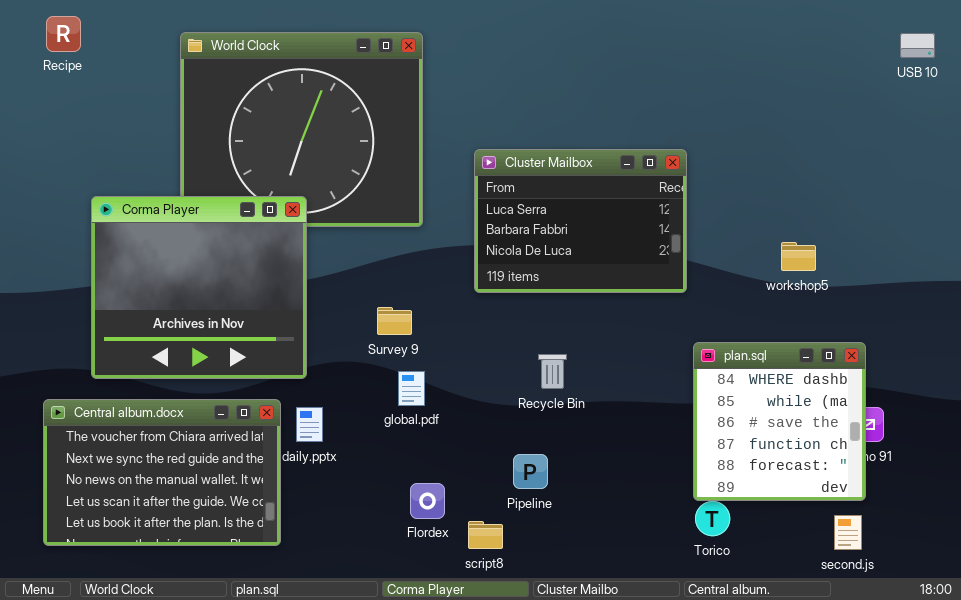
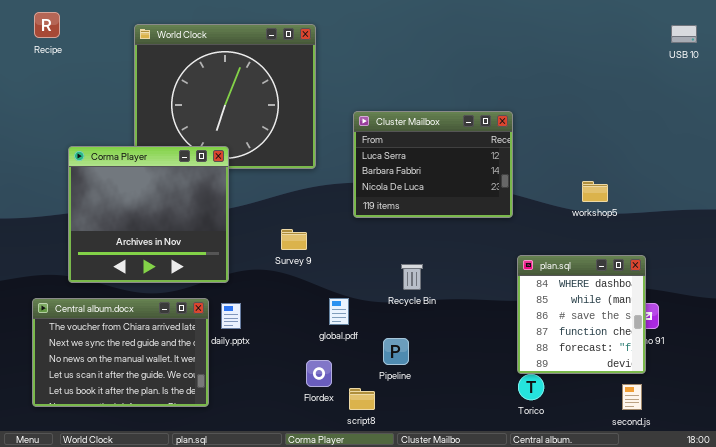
global.pdf: [398,371,425,406] -> [329,298,349,325], moved

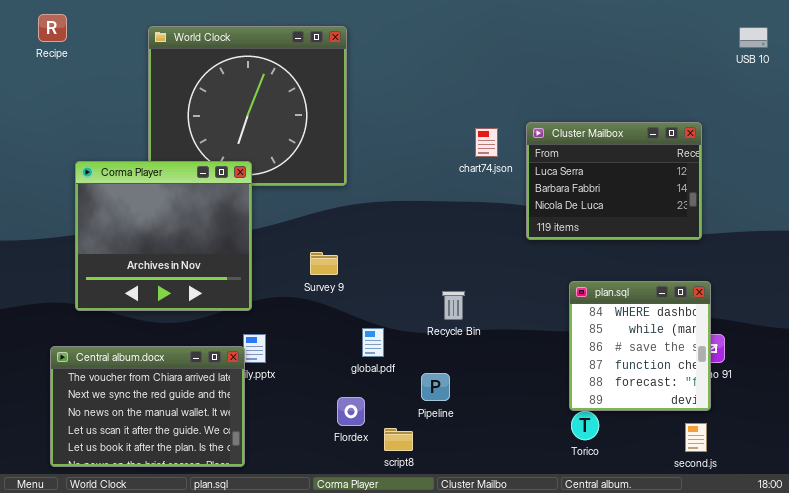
Cluster Mailbox: [353,111,513,218] -> [526,122,702,240], moved
Central album.docx: [32,298,209,407] -> [50,346,245,467], moved

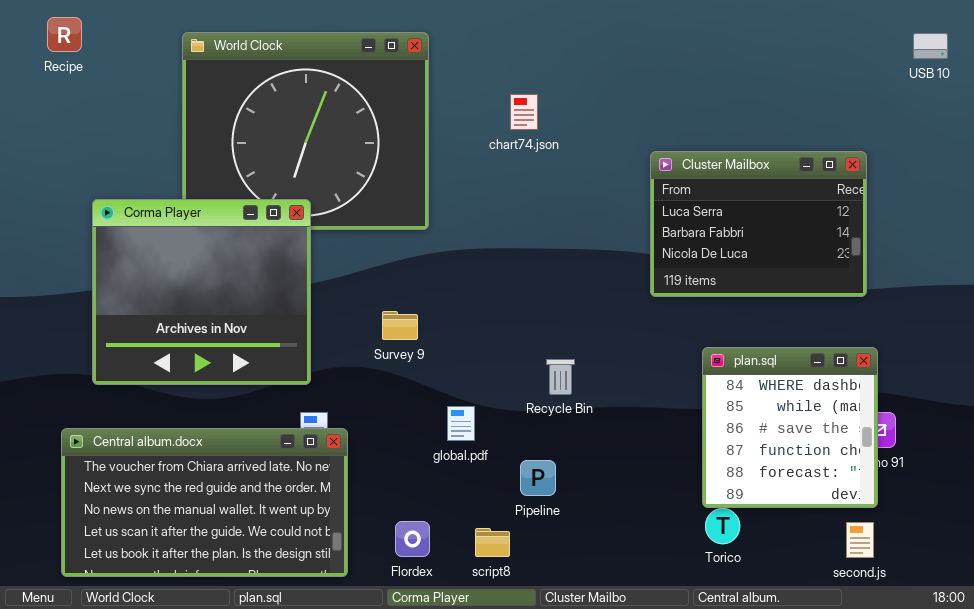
chart74.json: [475,128,498,157] -> [510,94,538,130], moved
Central album.docx: [50,346,245,467] -> [61,428,348,577], resized
Flordex: [337,397,365,426] -> [395,521,430,557], moved

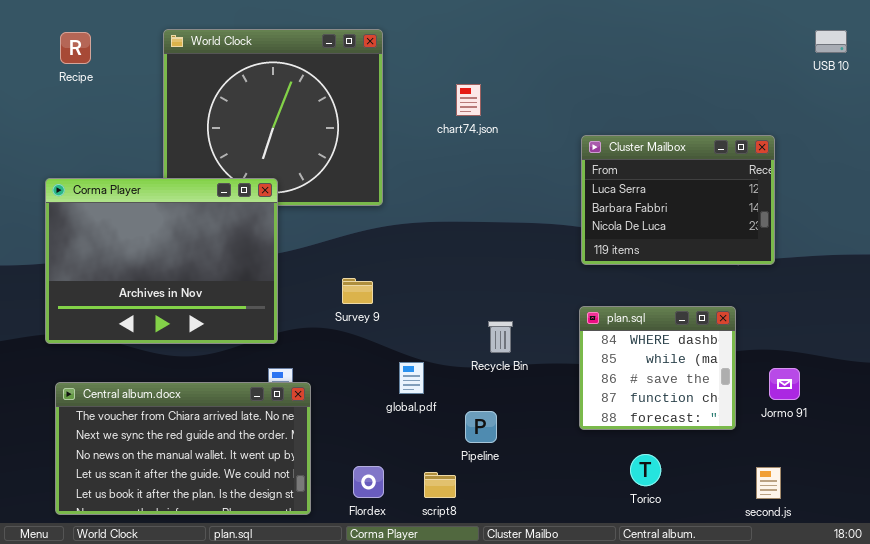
Recipe: [47,17,82,52] -> [60,32,91,64], moved
Corma Player: [92,199,311,385] -> [45,178,278,344], resized
plan.sql: [702,347,878,508] -> [579,306,736,430], moved, resized

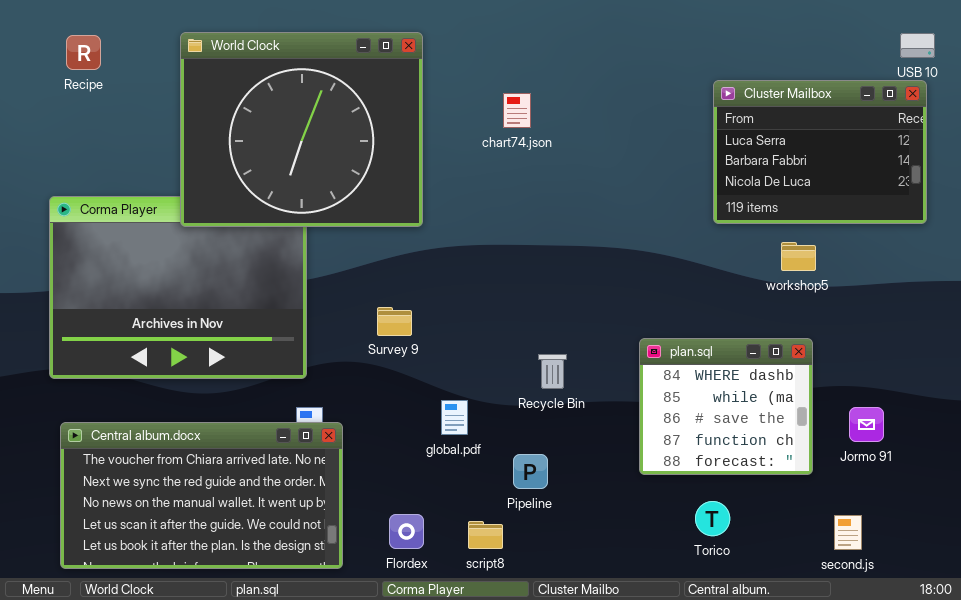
World Clock: [163,29,383,206] -> [180,32,423,227], raised
Cluster Mailbox: [581,135,775,265] -> [713,80,927,224], moved

